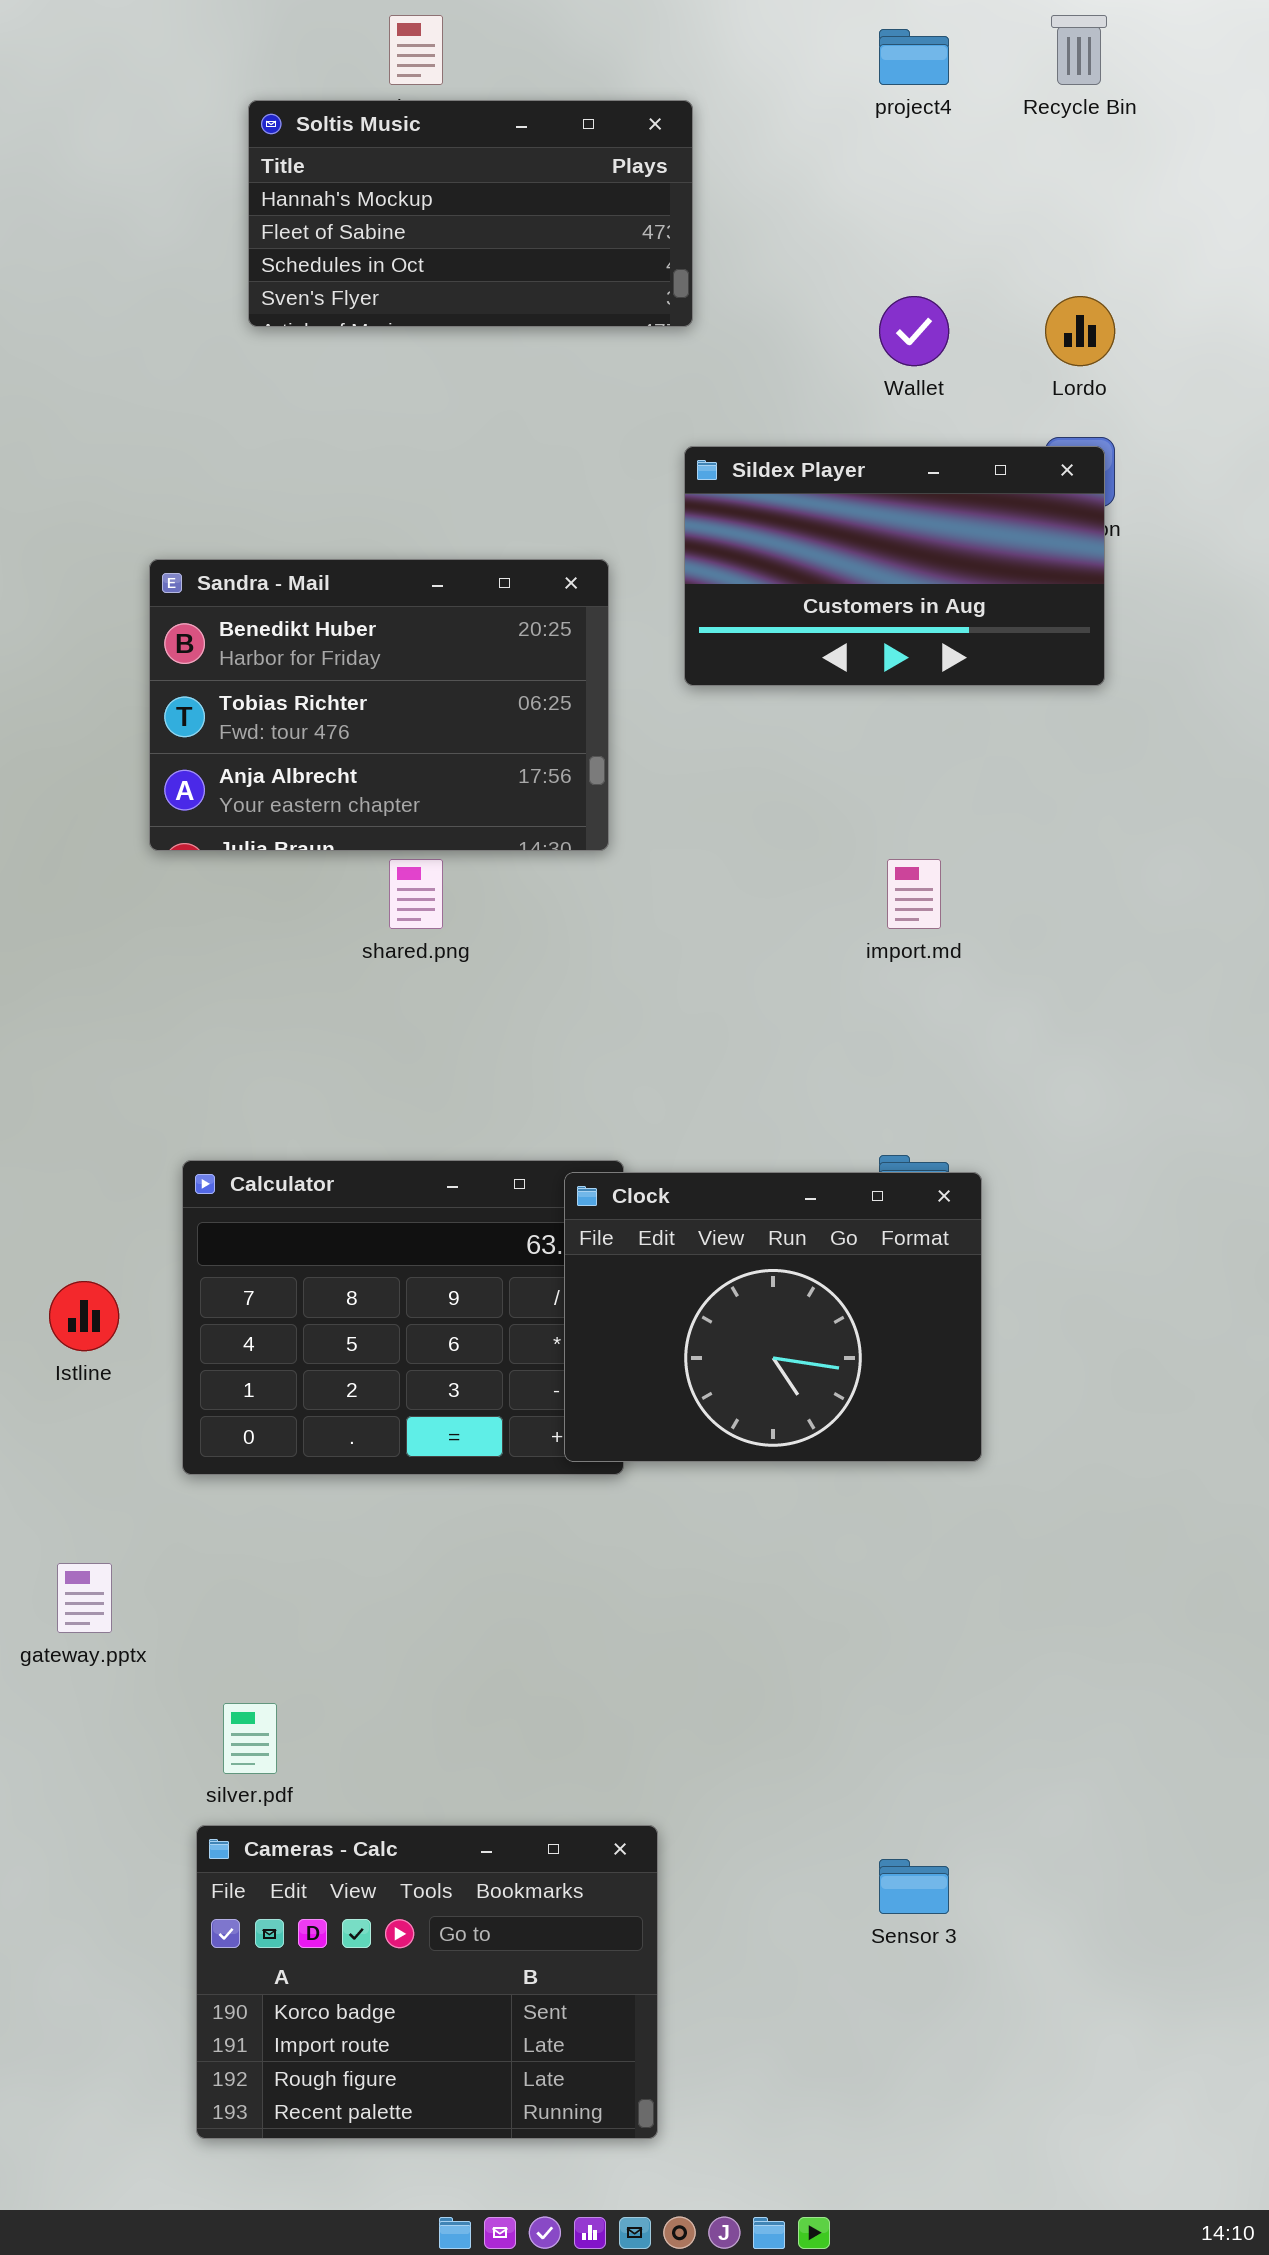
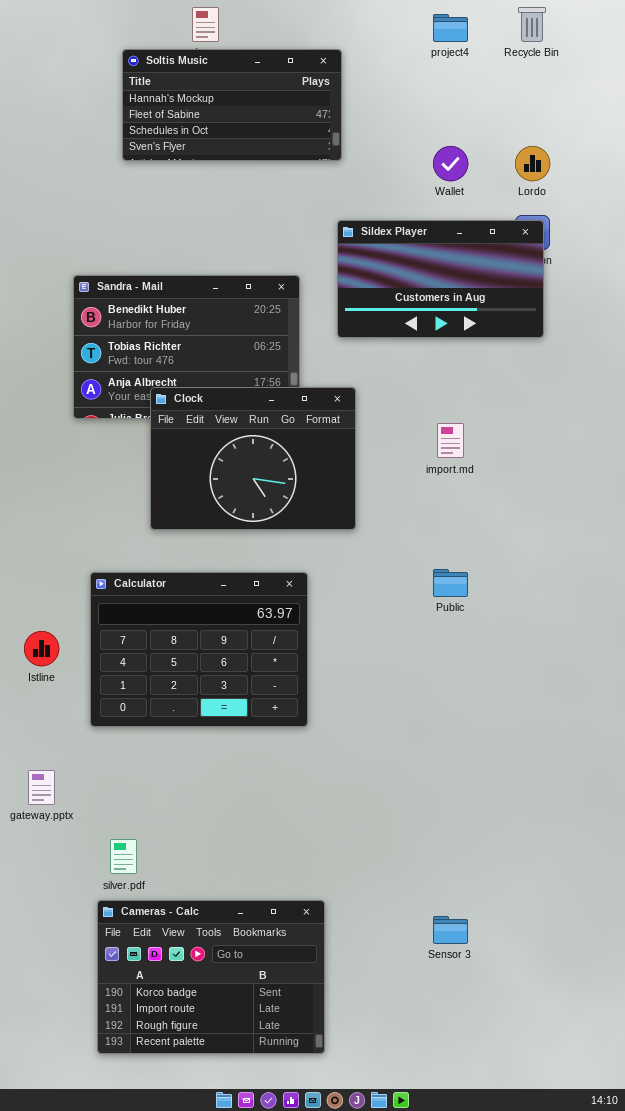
Clock: [564,1172,982,1462] -> [150,387,356,530], moved

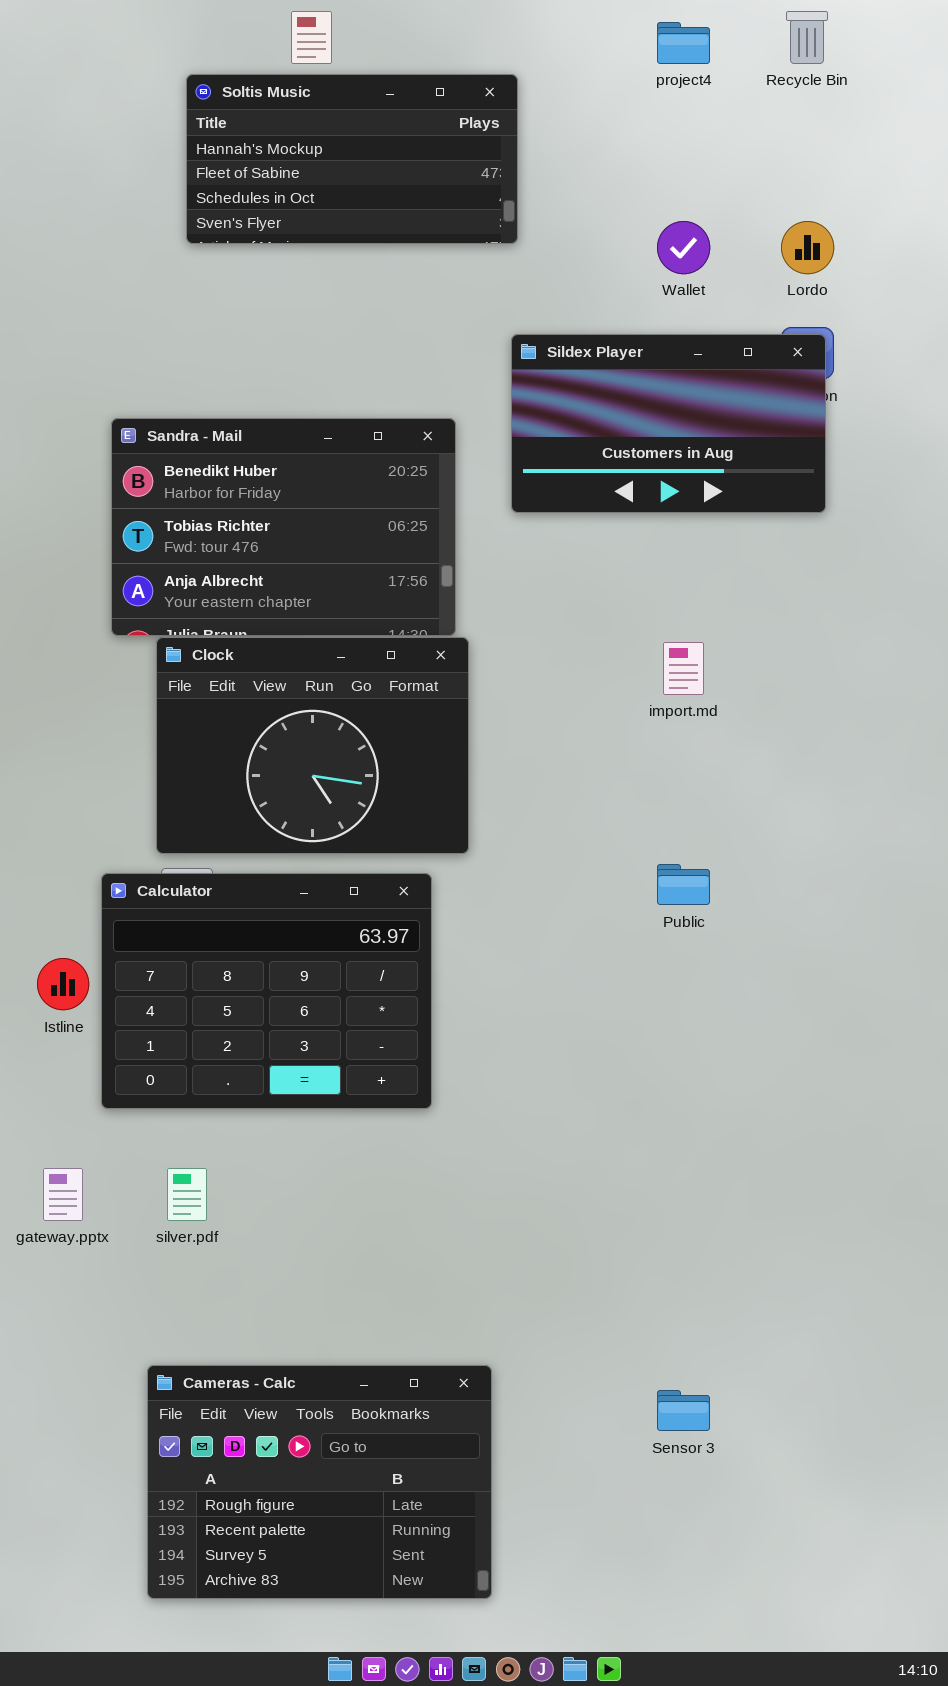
Clock: [150,387,356,530] -> [156,637,469,854], moved
Calculator: [90,572,308,727] -> [101,873,432,1109], moved
silver.pdf: [110,839,137,874] -> [167,1168,207,1221], moved
Cameras - Calc: [97,900,325,1054] -> [147,1365,492,1599], scrolled down 2 rows

